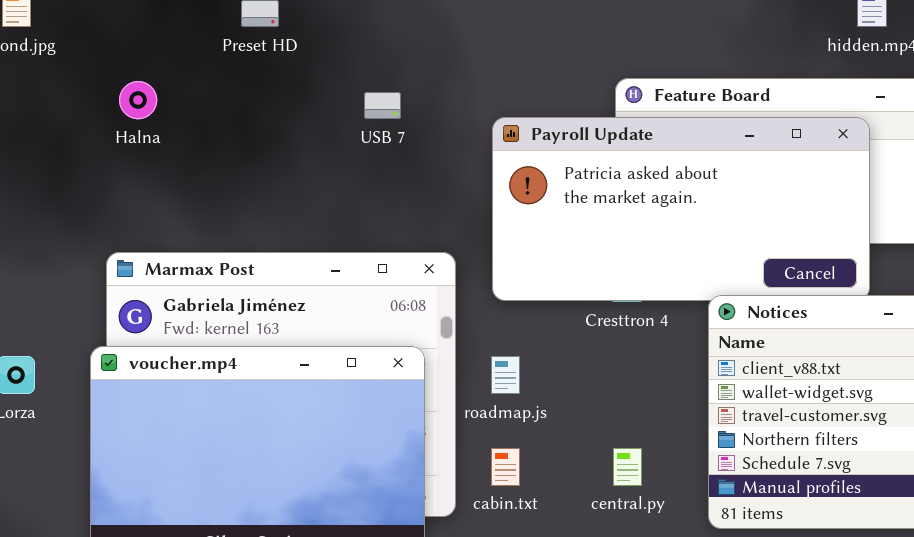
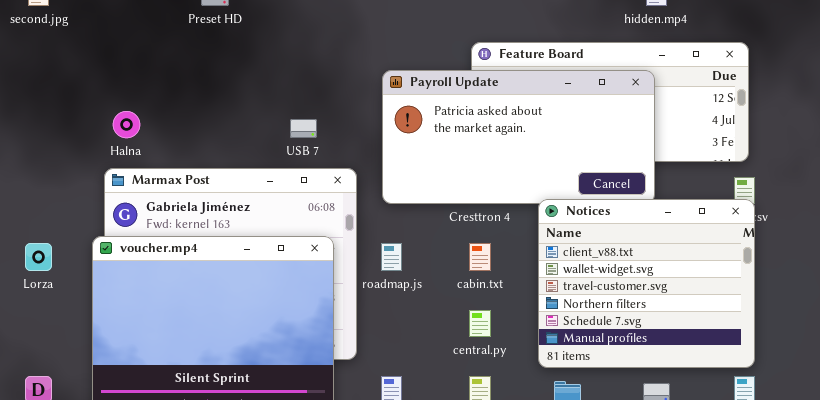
Halna: [119,81,157,119] -> [113,111,140,138], moved
USB 7: [364,92,401,119] -> [290,119,317,138], moved
cabin.txt: [491,448,520,486] -> [469,243,491,271], moved

